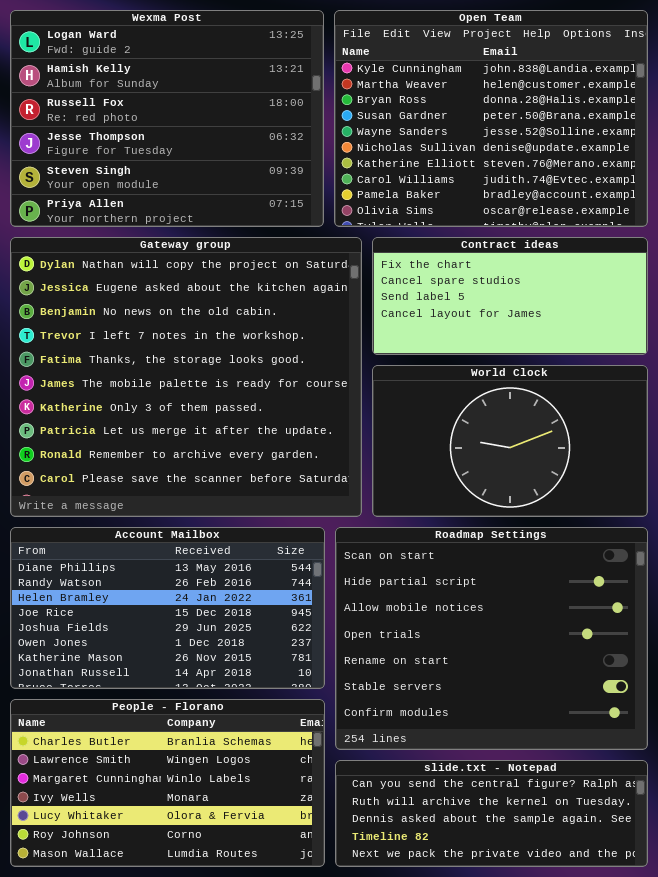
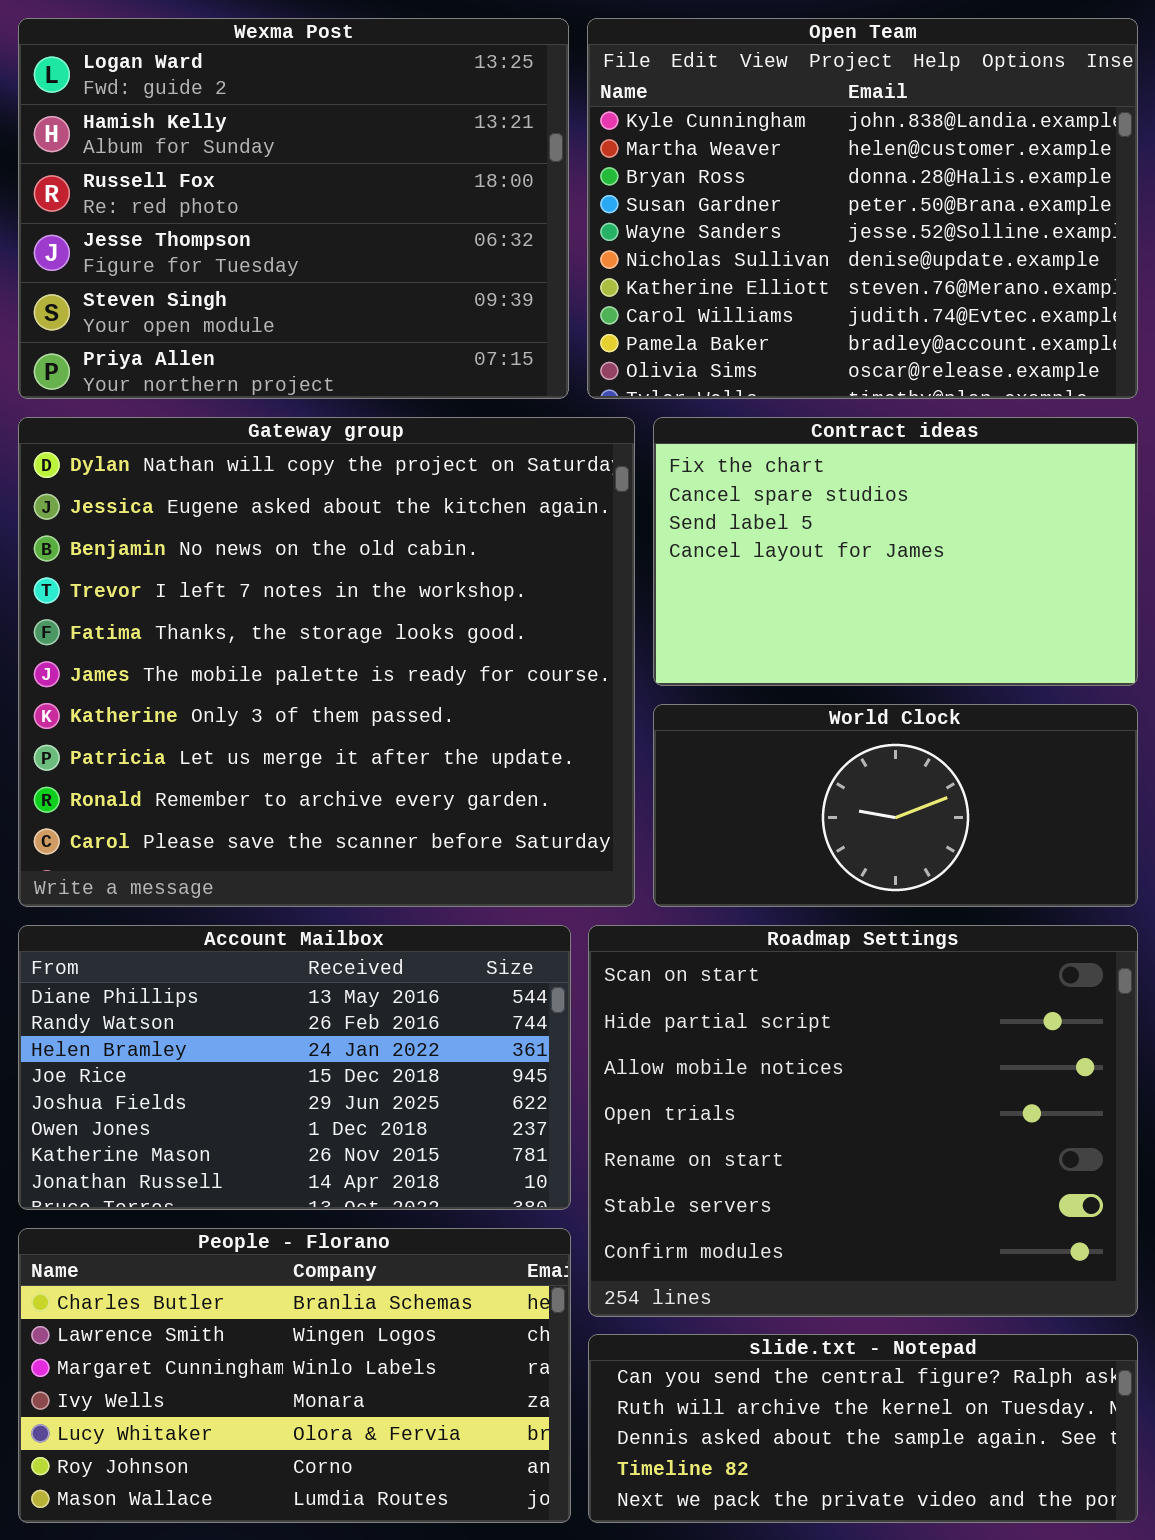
Contract ideas: [372,237,648,355] -> [653,417,1138,686], resized
World Clock: [372,365,648,517] -> [653,704,1138,907], resized

